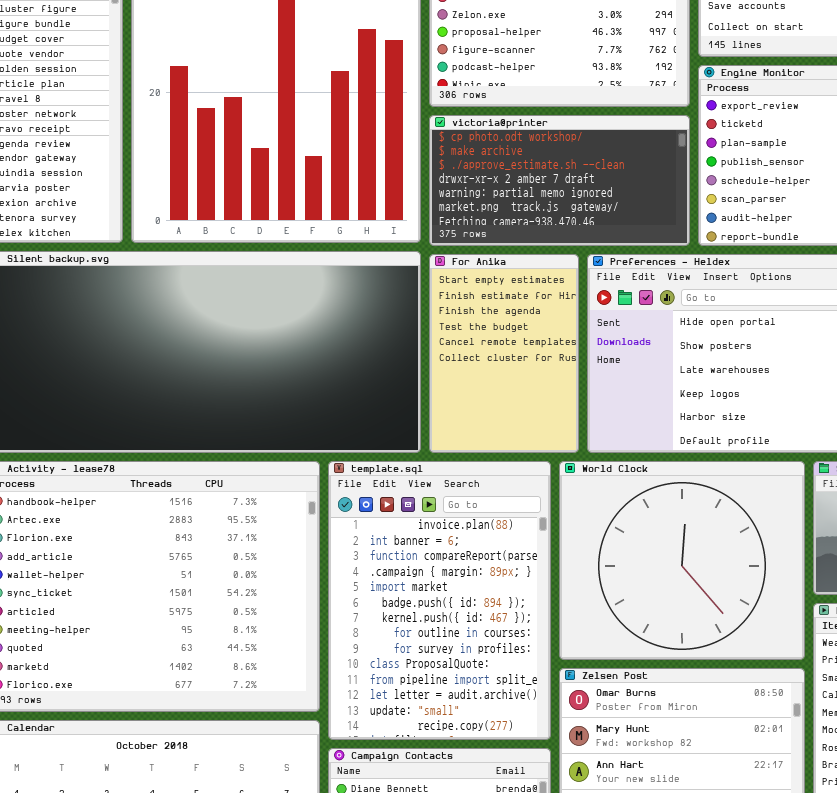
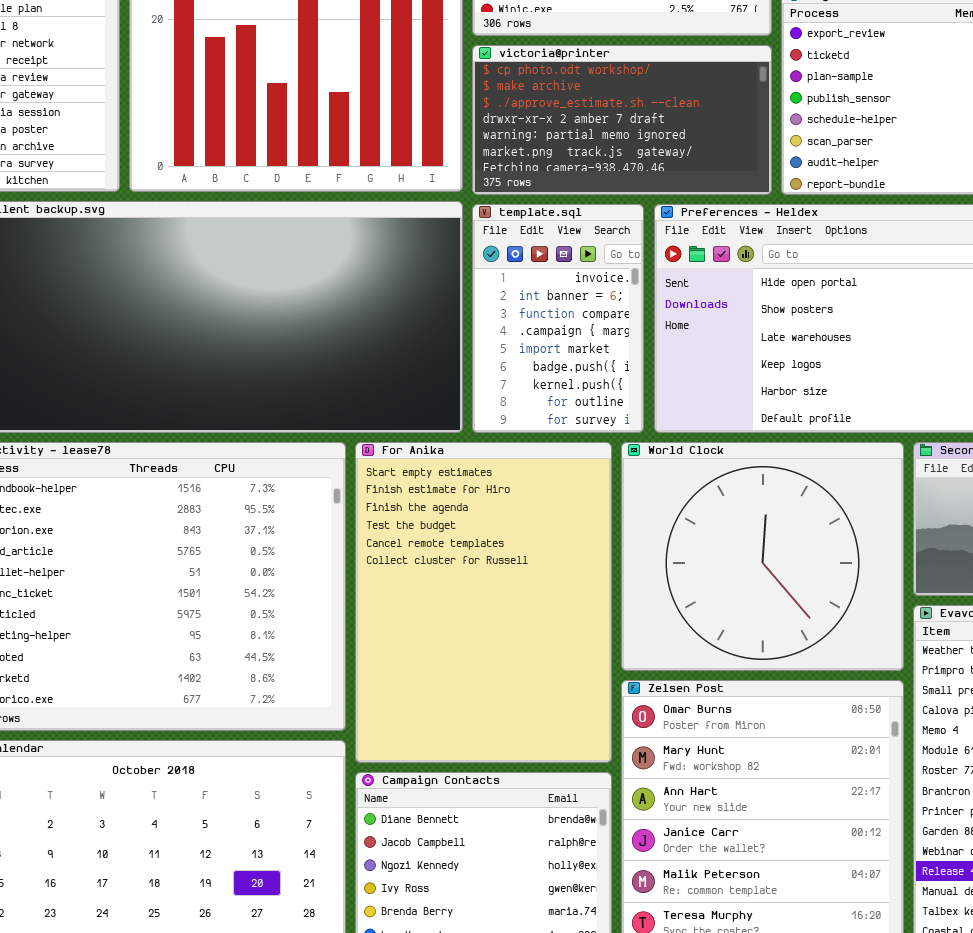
For Anika: [429,254,579,453] -> [355,442,612,763], moved, resized
template.sql: [328,461,551,740] -> [472,204,644,433], moved, resized

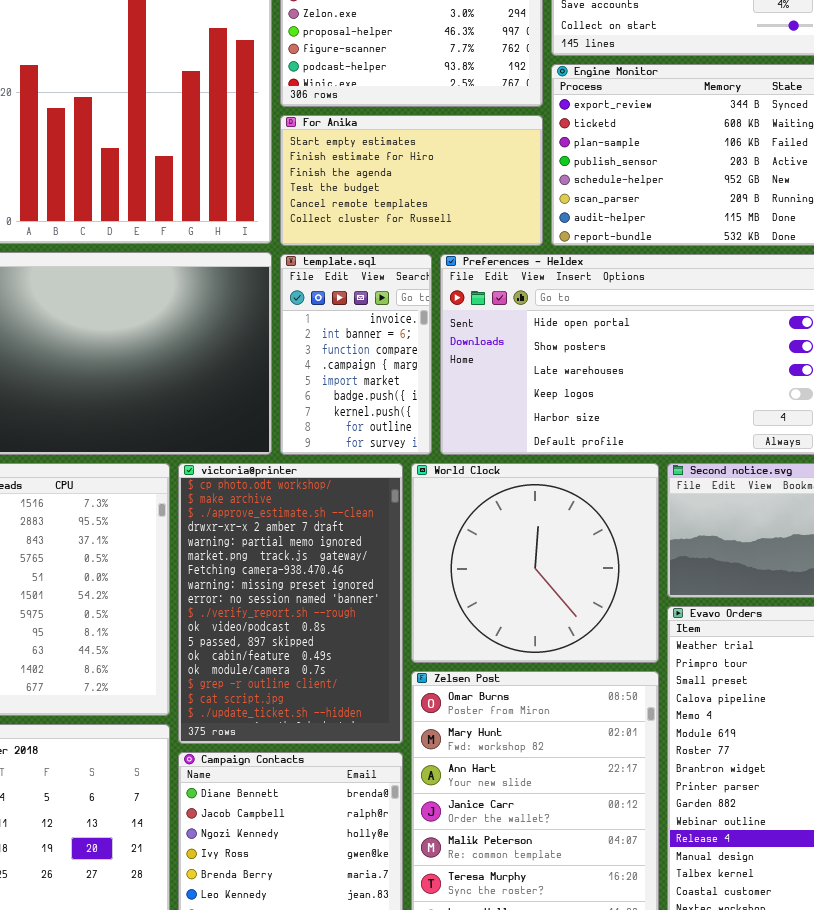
victoria@printer: [472,45,772,195] -> [178,463,403,744], moved, resized
For Anika: [355,442,612,763] -> [280,115,543,246], moved, resized

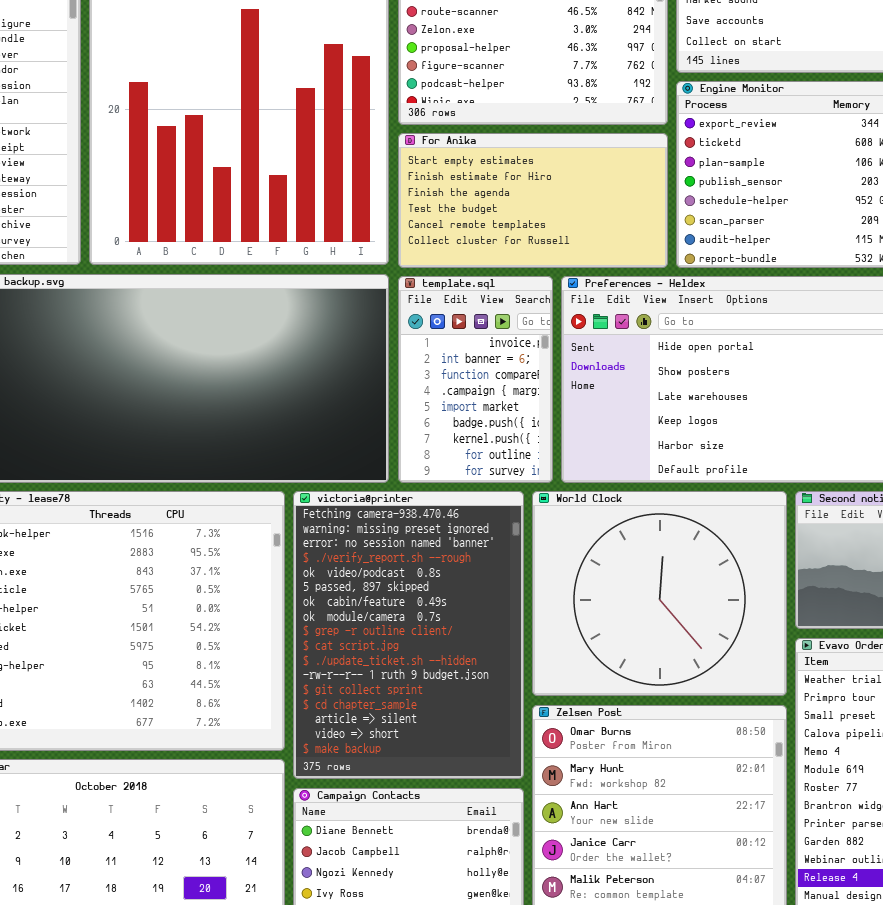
victoria@printer: [178,463,403,744] -> [293,491,524,779], scrolled down 6 rows

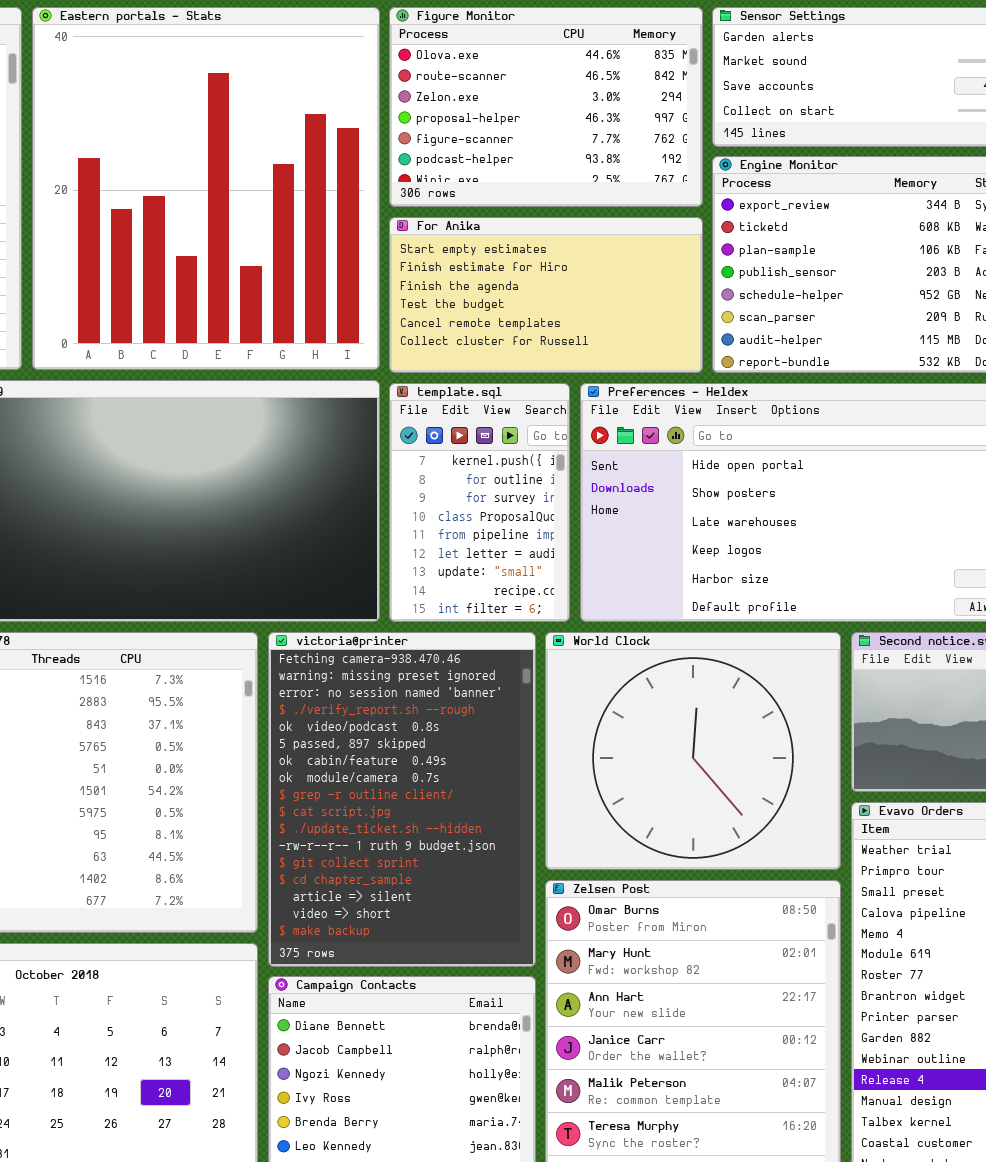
template.sql: [398,276,553,483] -> [389,383,570,622], scrolled down 6 rows

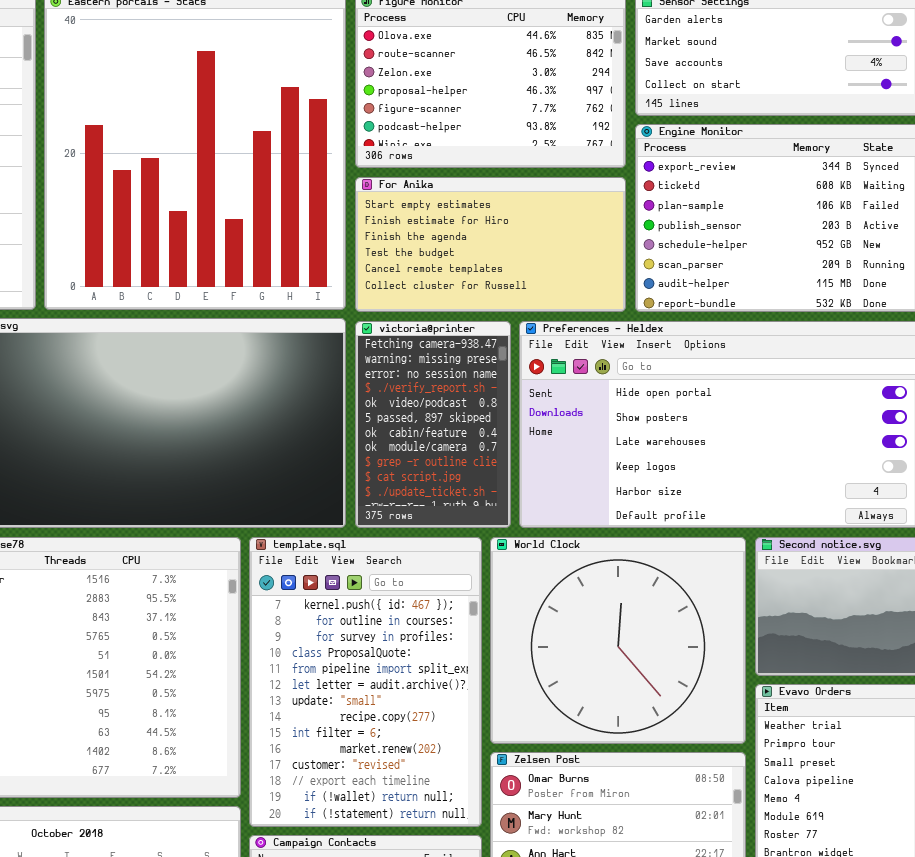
template.sql: [389,383,570,622] -> [249,537,482,827], moved, resized
victoria@printer: [268,632,536,967] -> [355,321,511,528], moved, resized

